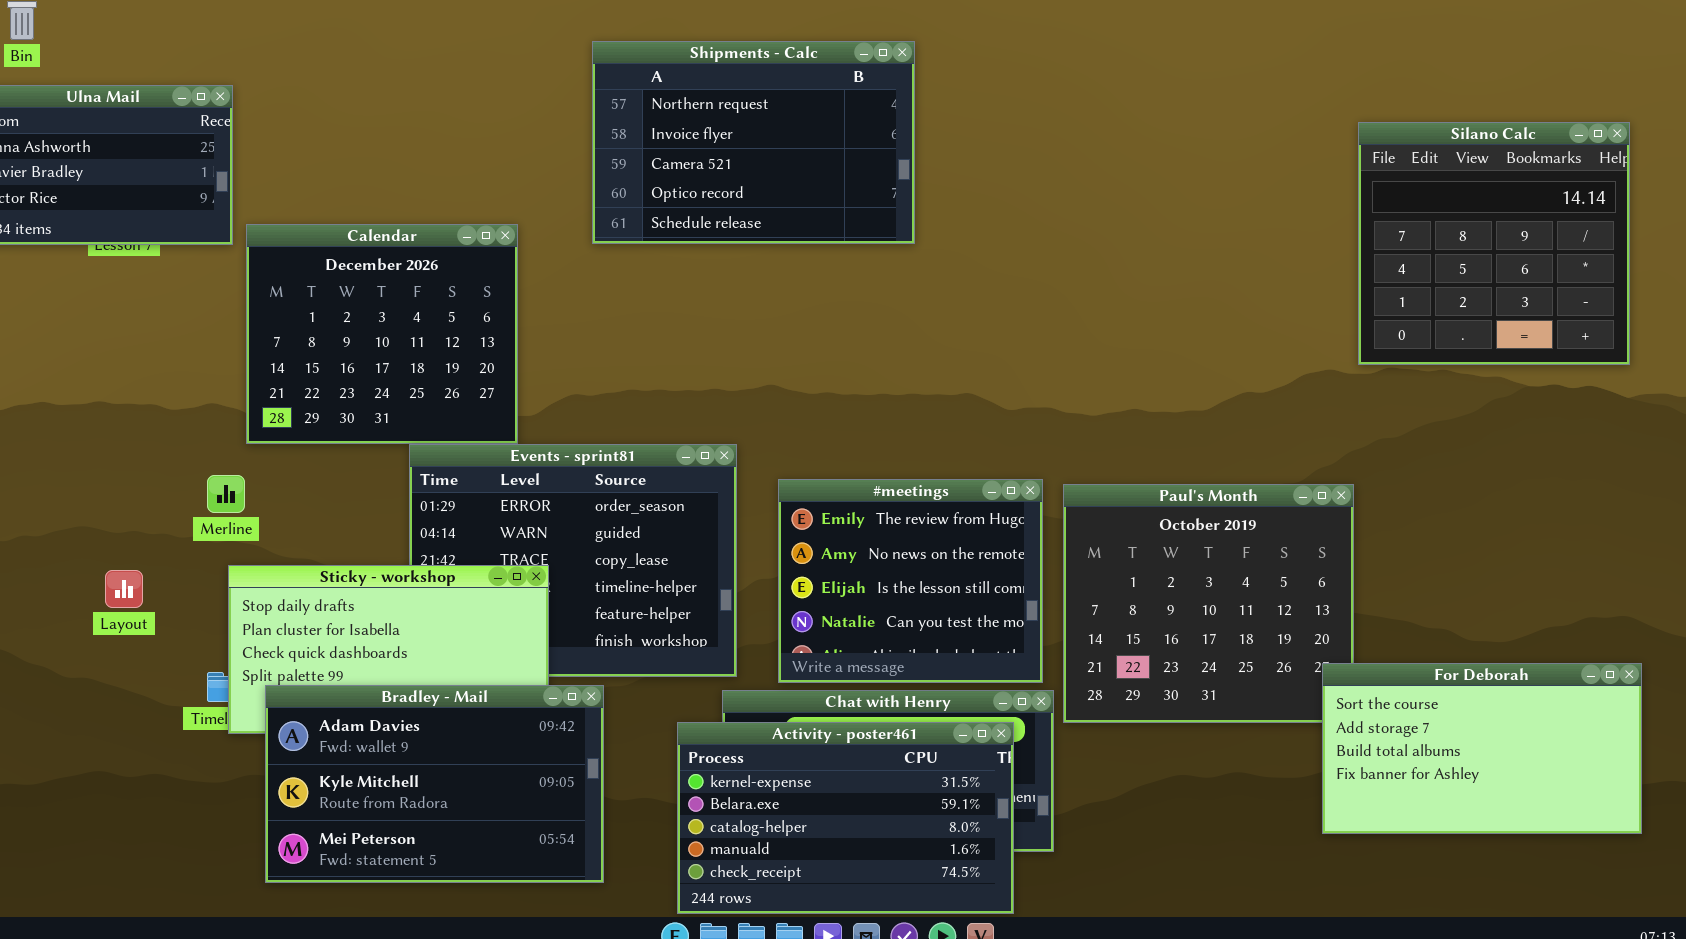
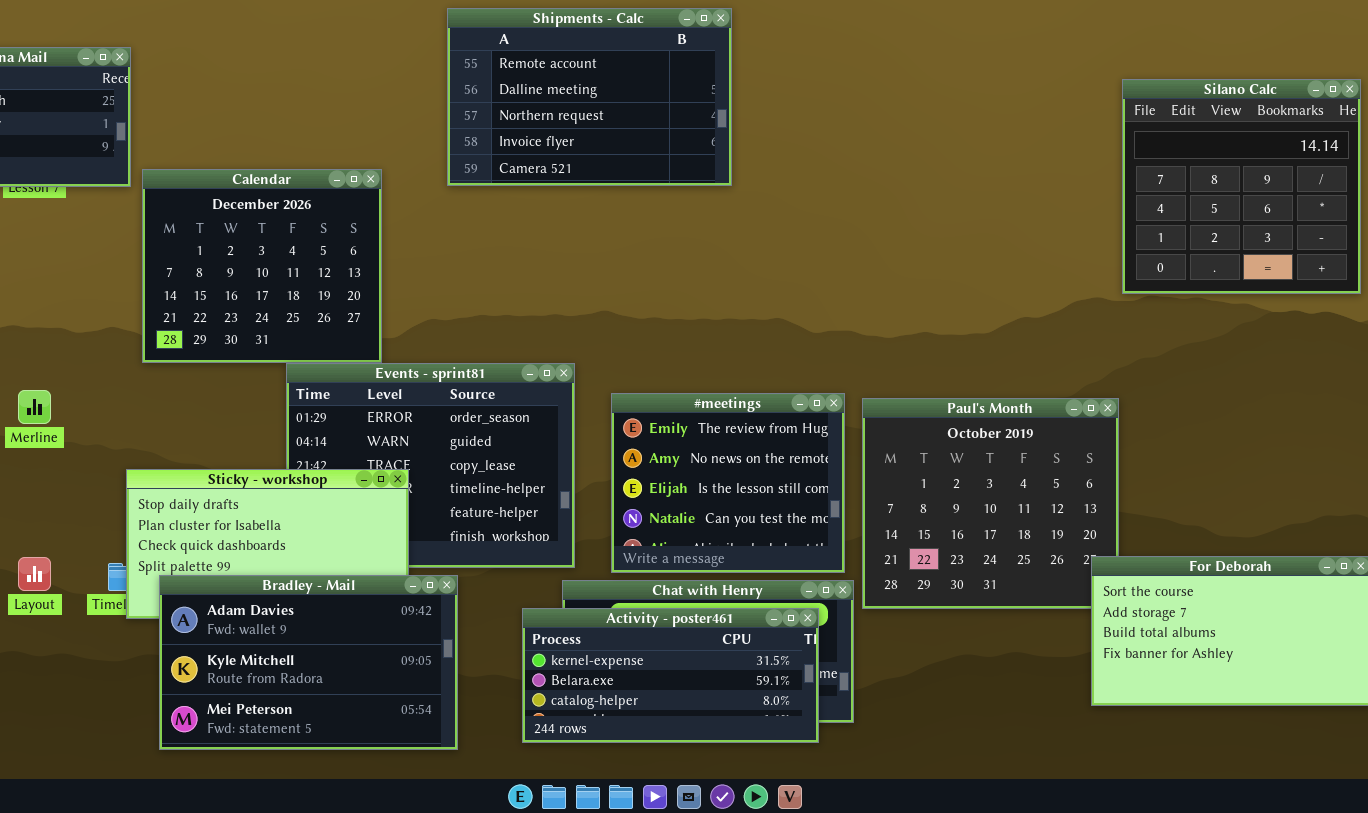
Shipments - Calc: [592,41,915,244] -> [447,8,732,186], scrolled up 2 rows
Merline: [207,475,245,513] -> [18,390,51,424], moved
Layout: [105,570,143,608] -> [18,557,51,591], moved
Activity - poster461: [677,722,1014,914] -> [522,608,819,743], resized

